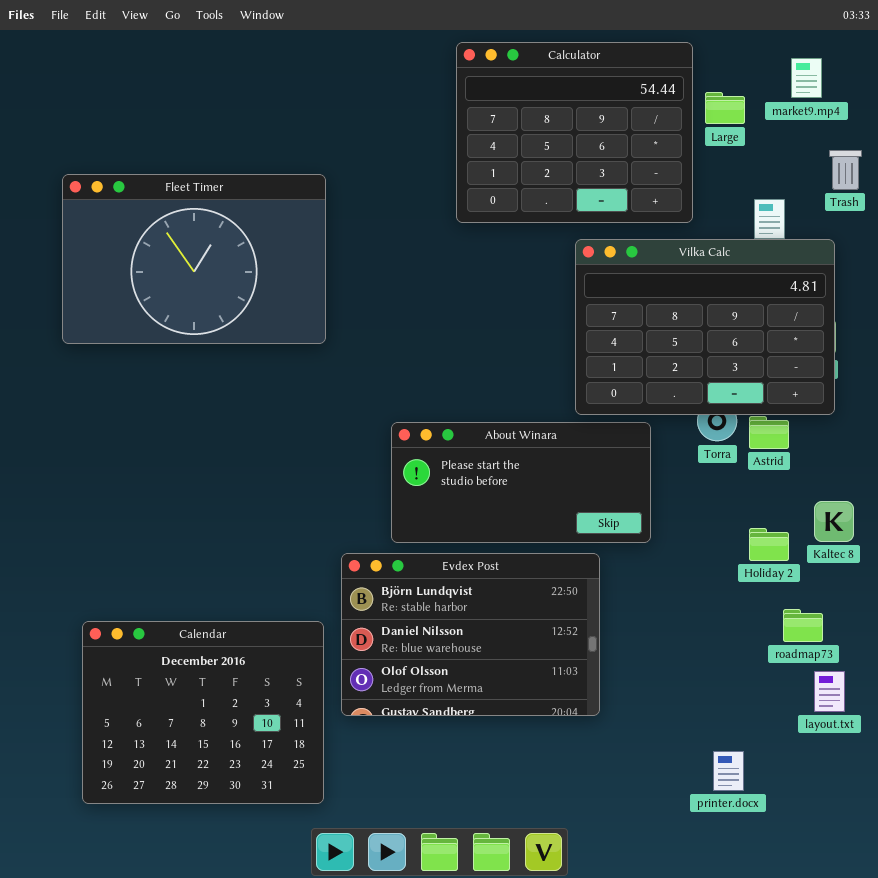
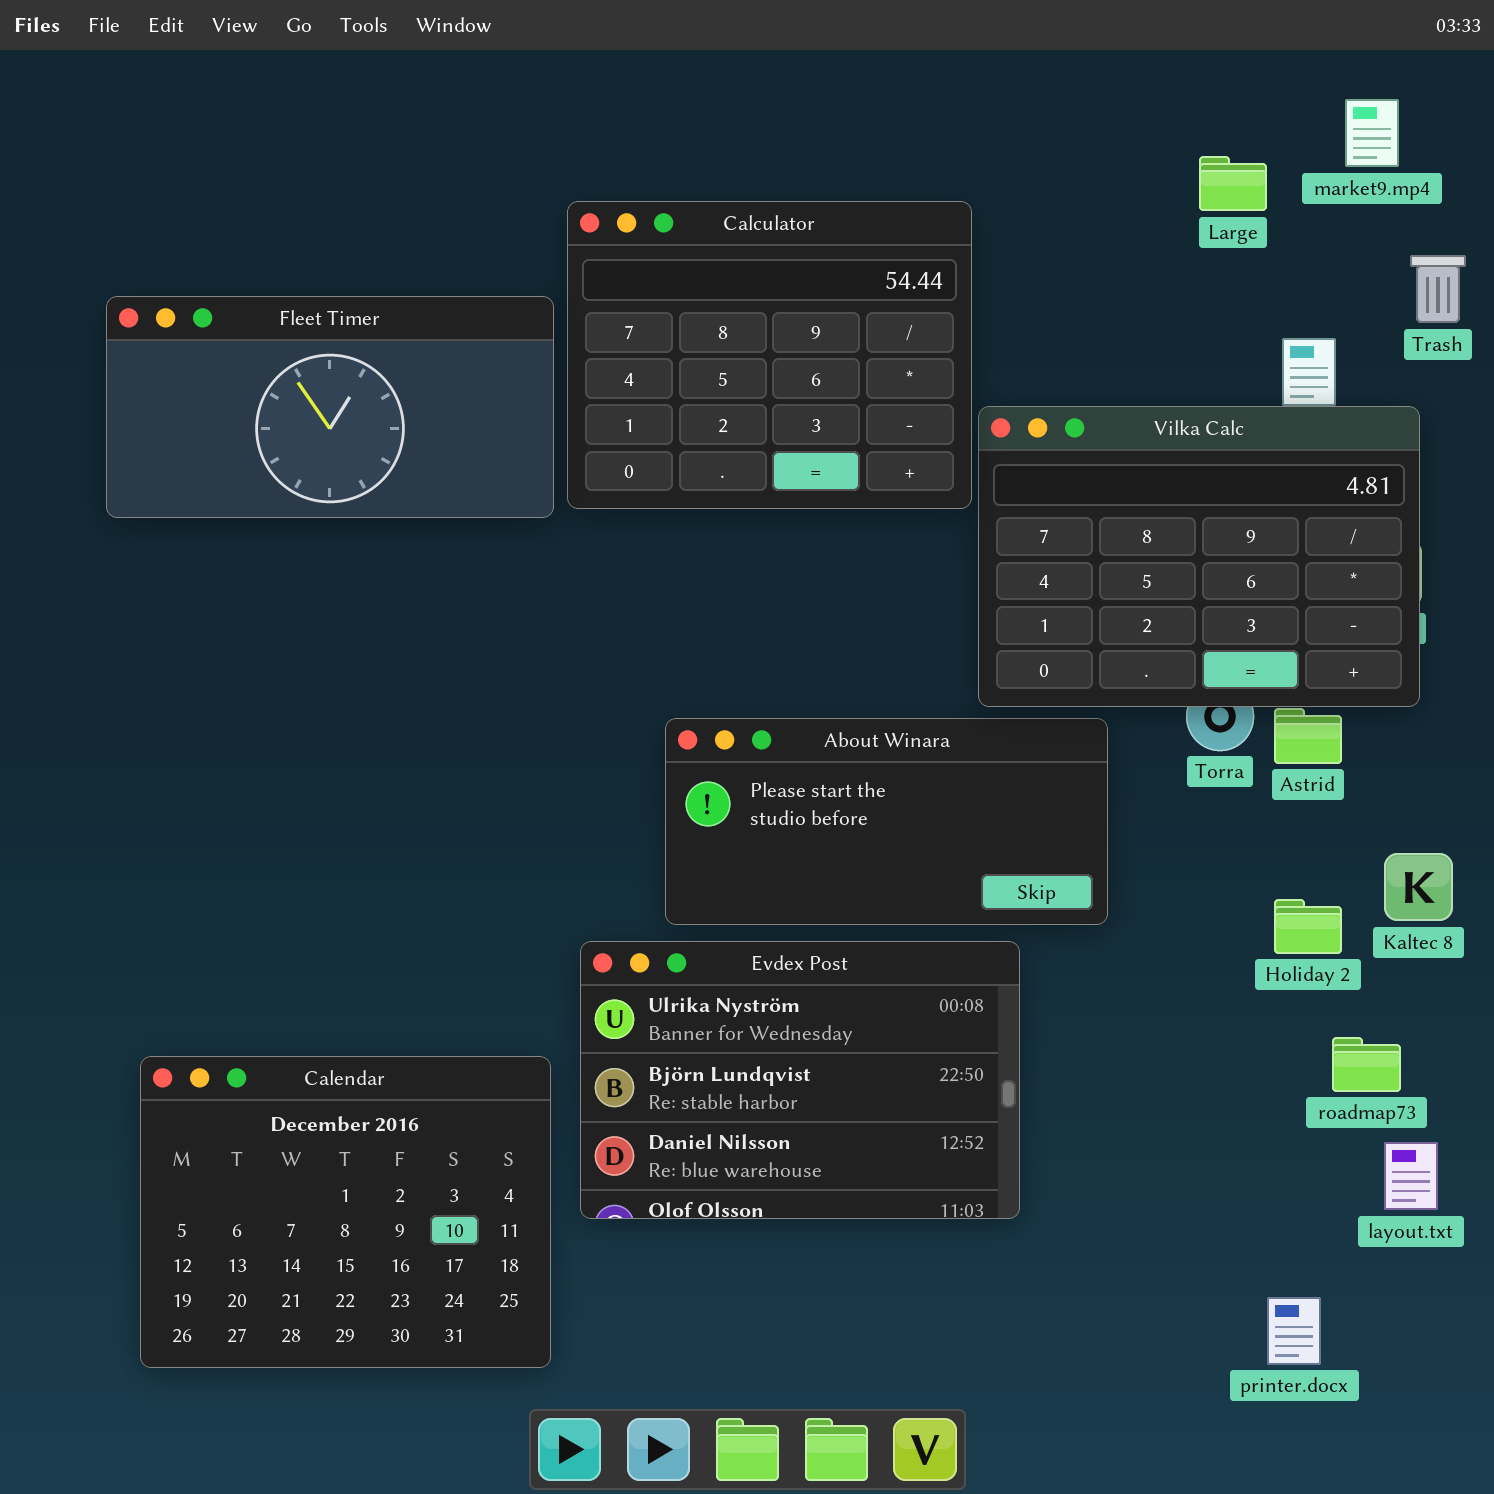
Calculator: [456,42,693,223] -> [567,201,972,509], moved
Fleet Timer: [62,174,326,344] -> [106,296,554,518], resized
Evdex Post: [341,553,600,716] -> [580,941,1020,1219], scrolled up 1 row
printer.docx: [713,751,744,791] -> [1267,1297,1321,1365], moved

